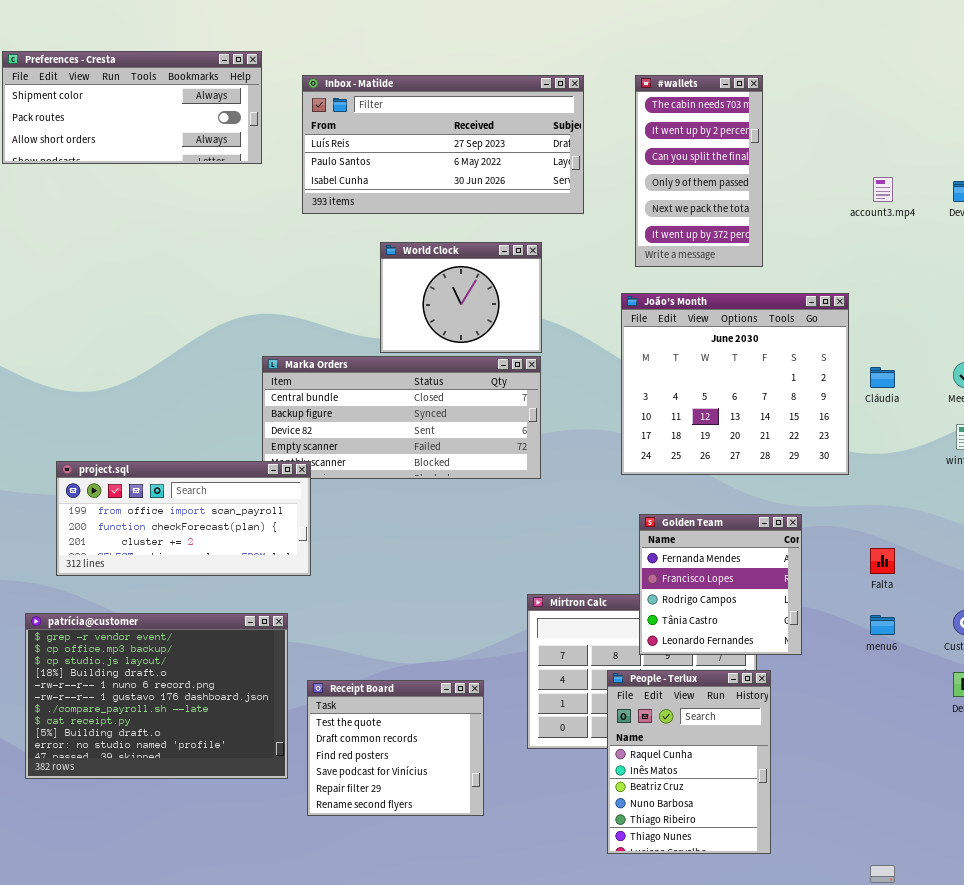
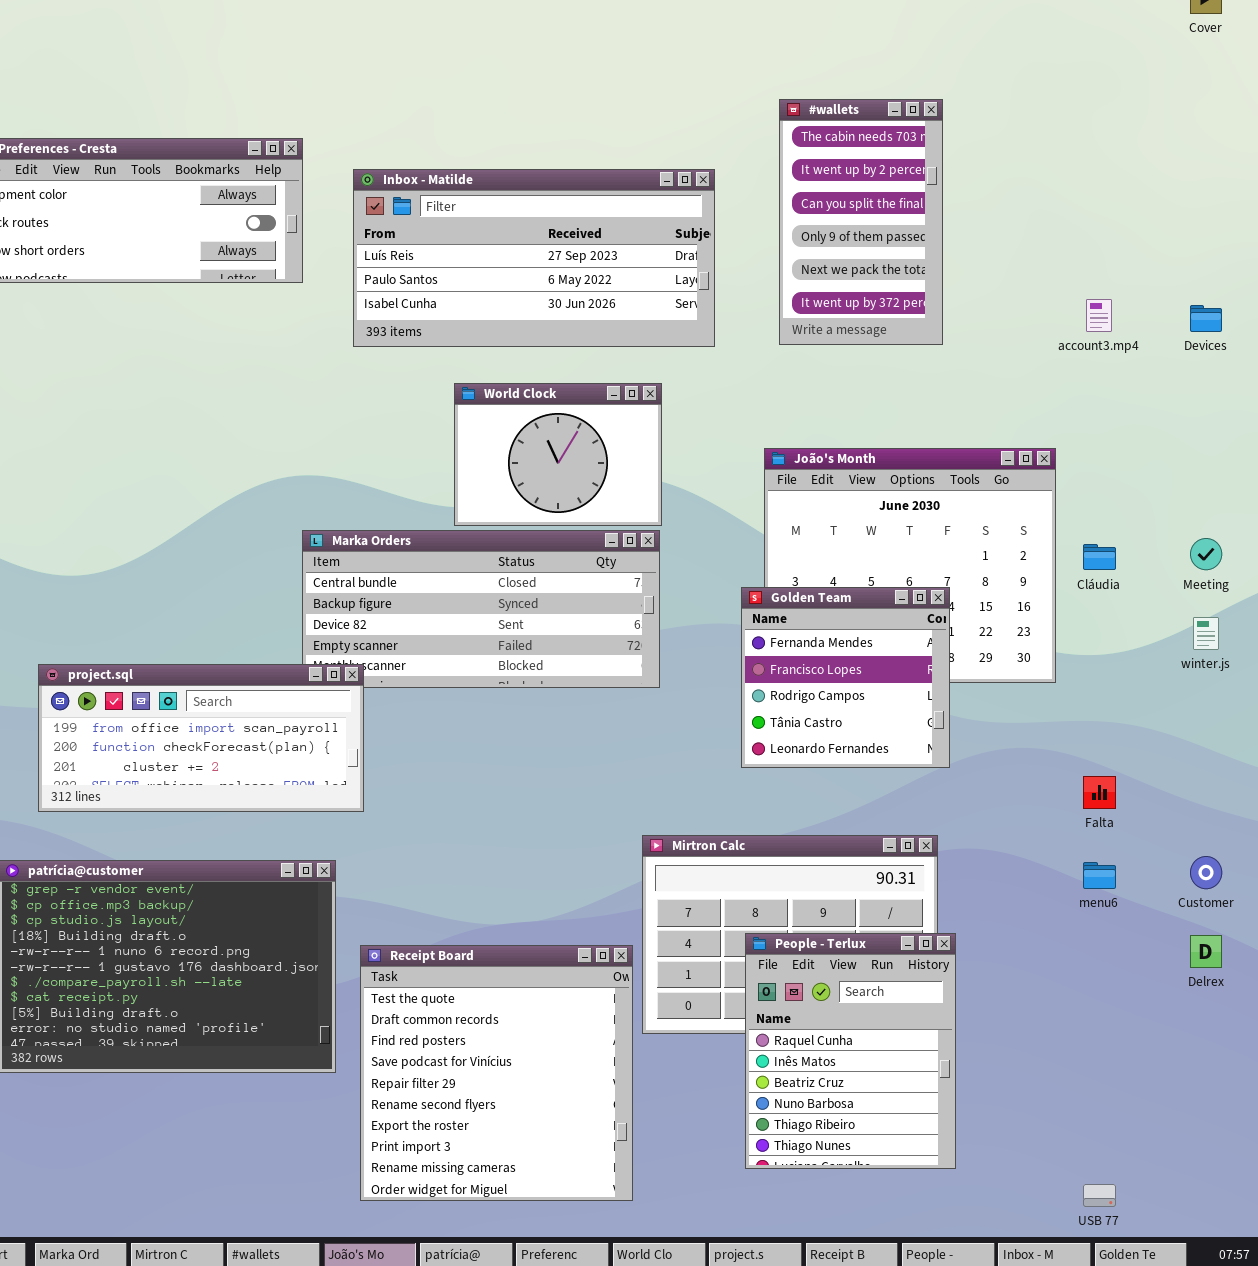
#wallets: [635,75,763,267] -> [779,99,943,345], moved
Golden Team: [639,514,802,655] -> [741,587,950,768], moved
Receipt Board: [307,680,484,816] -> [360,945,633,1201], resized

